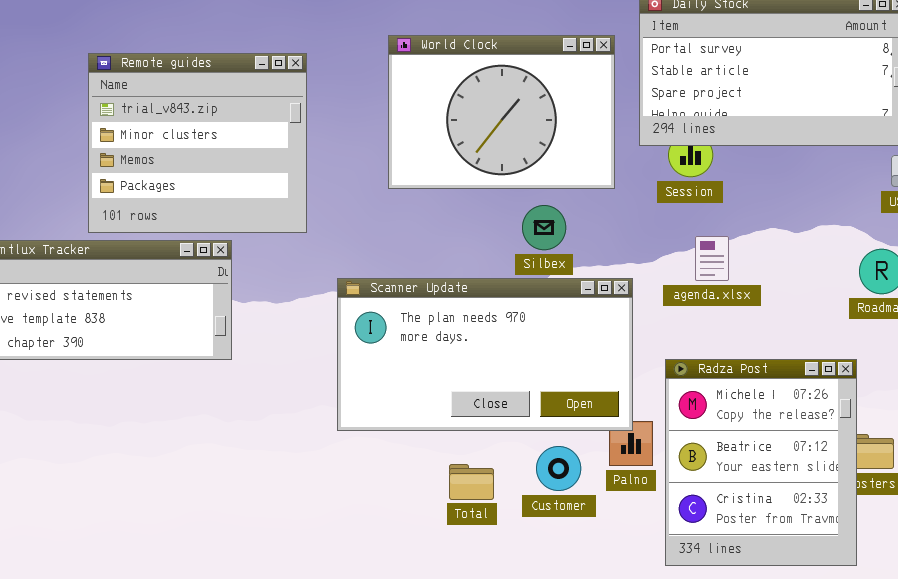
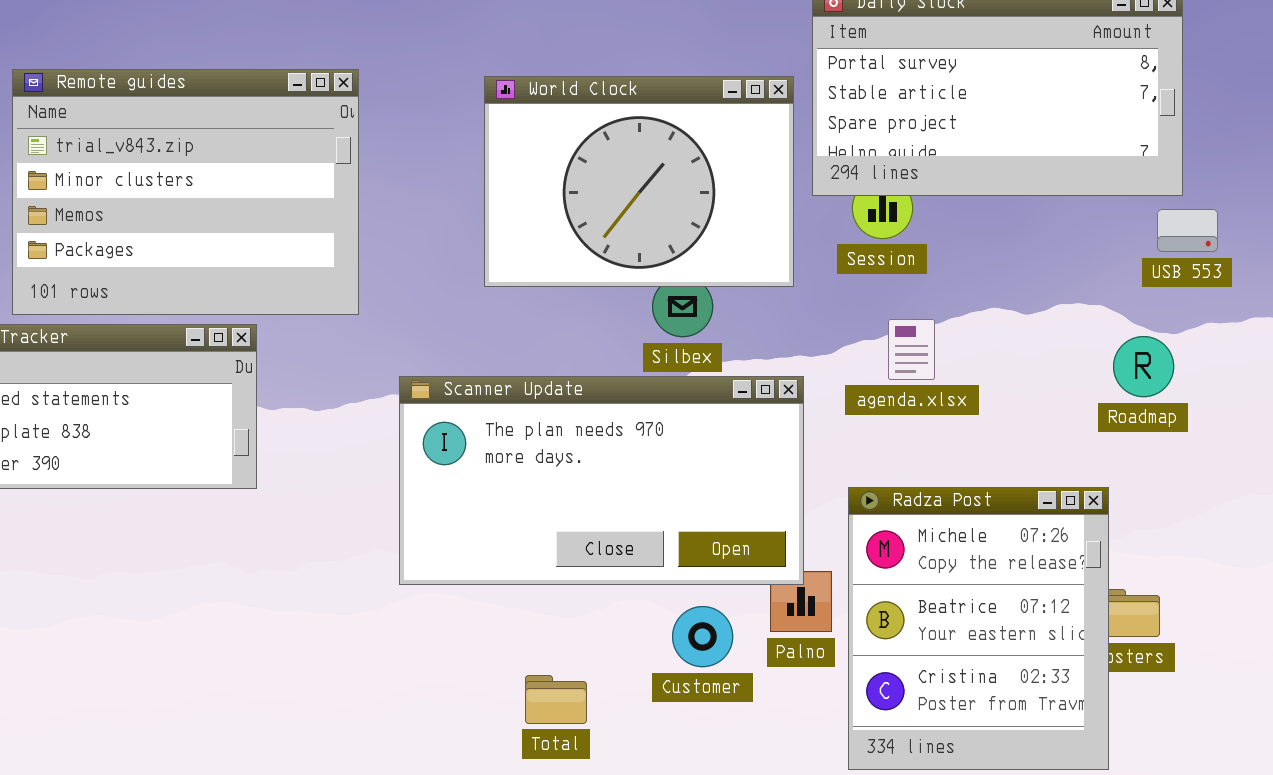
World Clock: [388,35,615,189] -> [484,76,794,287], moved
Remote guides: [88,53,307,233] -> [12,69,359,315], resized
Total: [449,464,494,500] -> [525,675,587,724], moved

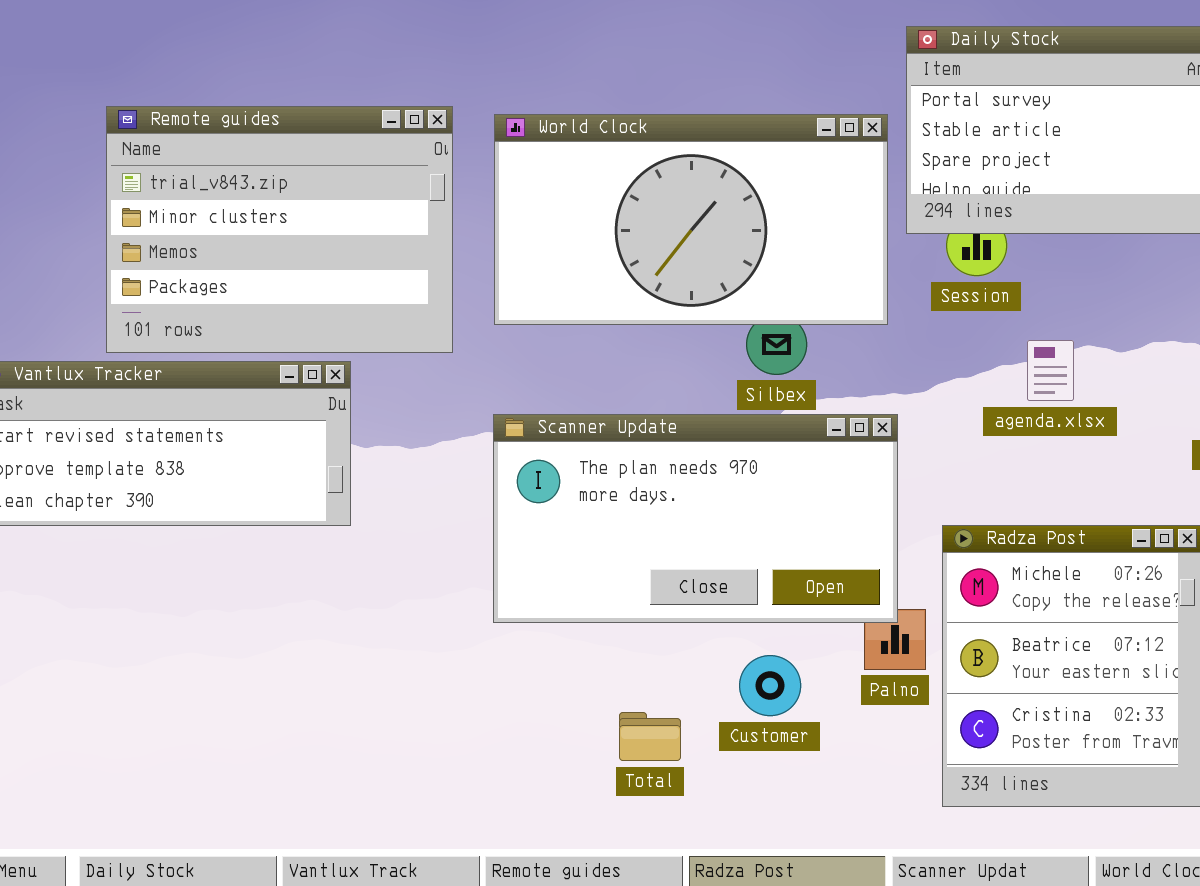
World Clock: [484,76,794,287] -> [494,114,888,325], resized
agenda.xlsx: [888,319,935,380] -> [1027,340,1074,401], moved
Customer: [672,606,733,667] -> [739,655,801,716], moved

